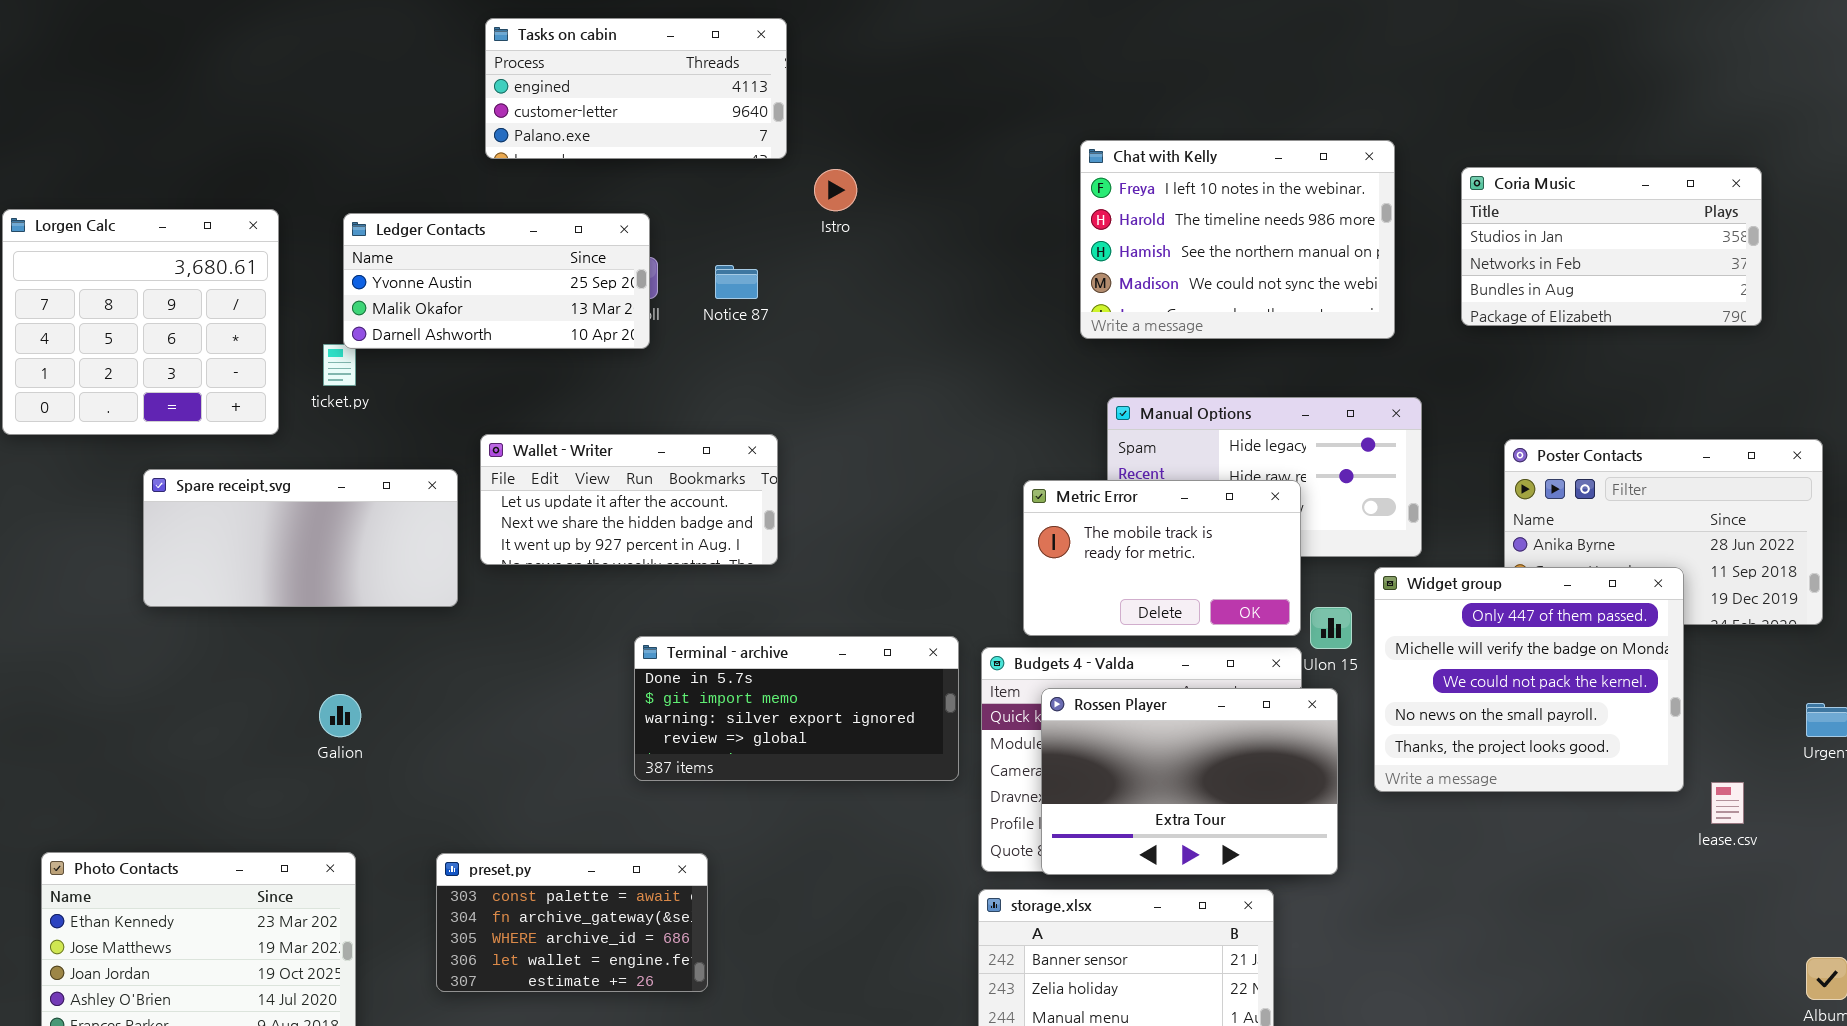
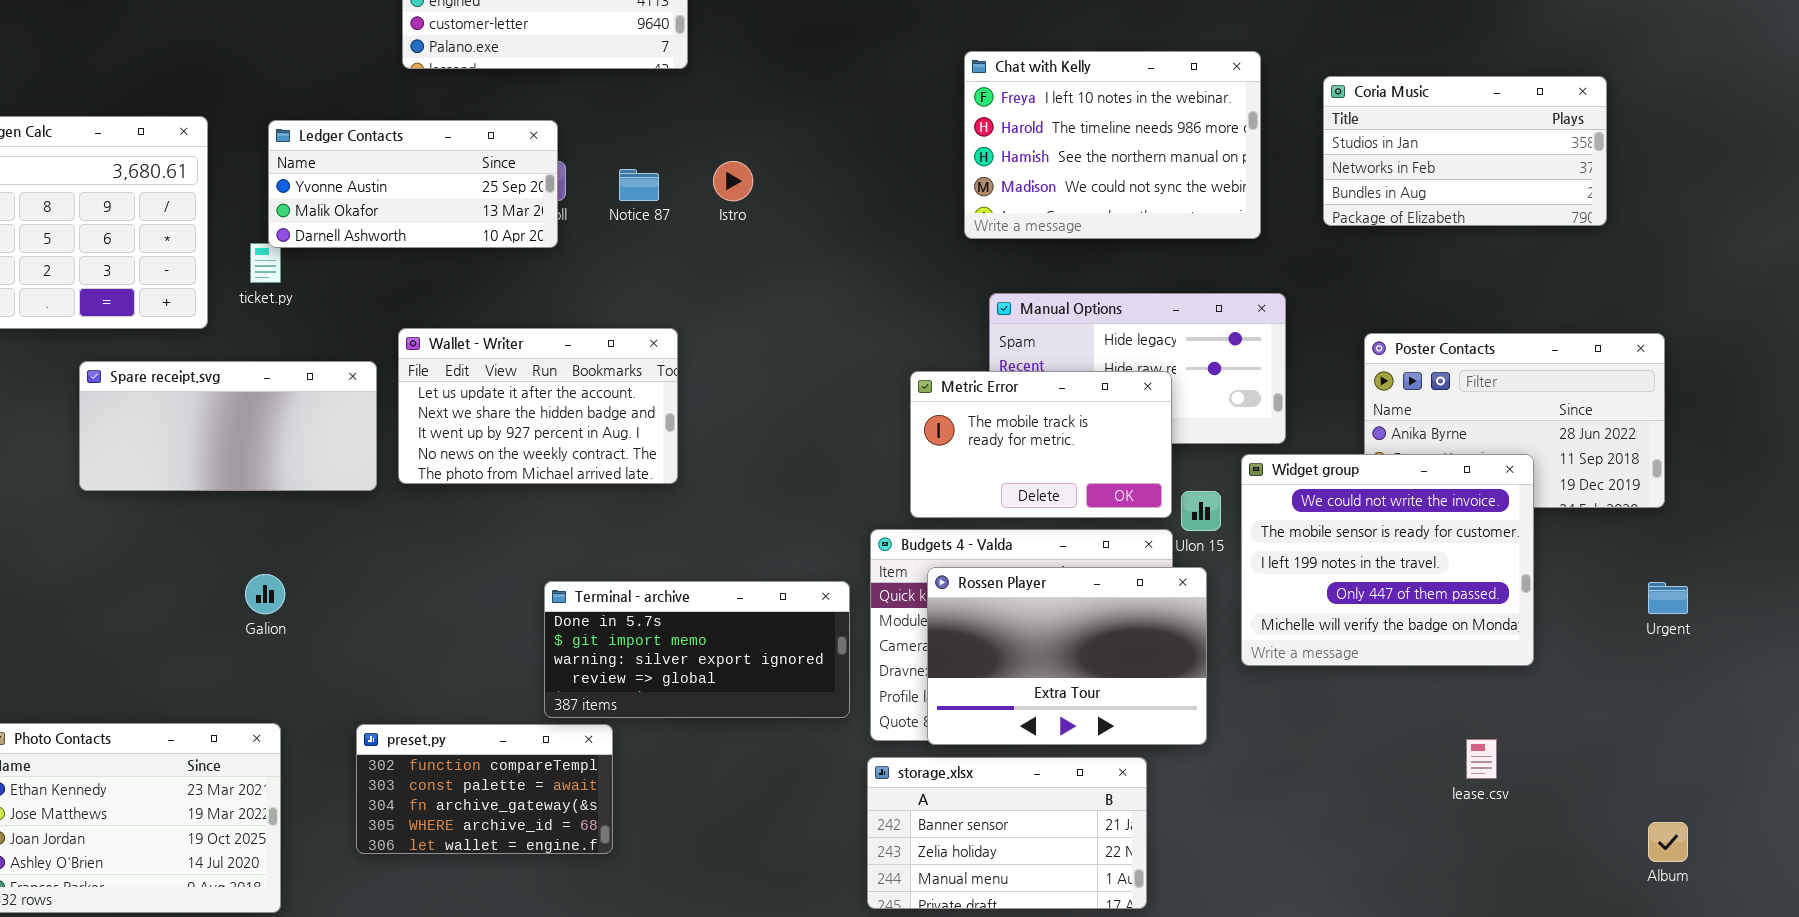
Istro: [814,169,857,211] -> [713,161,753,201], moved
Wallet - Writer: [480,434,778,565] -> [398,328,678,484], resized
Widget group: [1374,567,1684,792] -> [1241,454,1534,666], scrolled up 3 rows
Terminal - archive: [634,636,959,781] -> [544,581,850,718], moved
lease.csv: [1711,782,1744,824] -> [1466,739,1497,779], moved
preset.py: [436,853,708,992] -> [356,724,613,854], scrolled up 1 row

